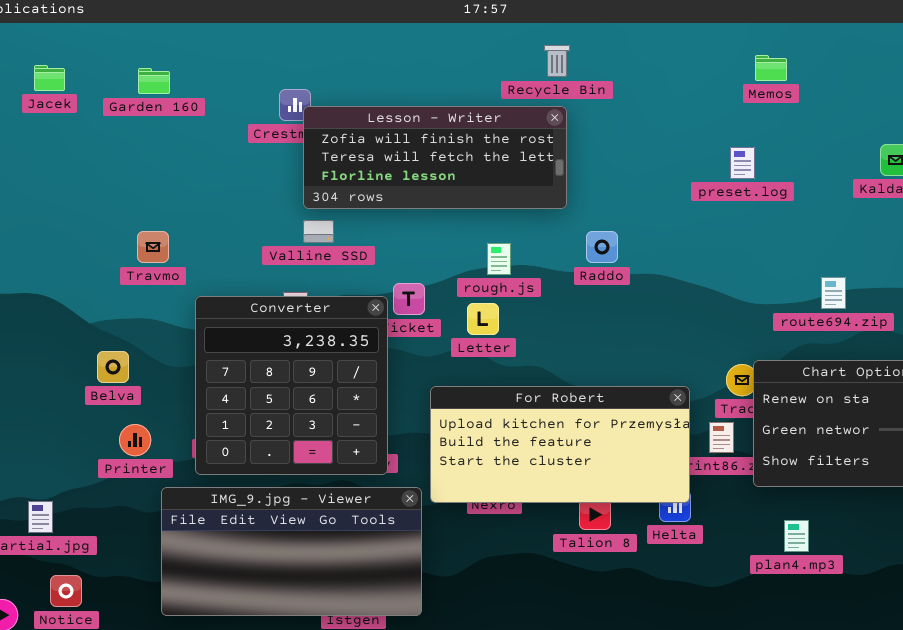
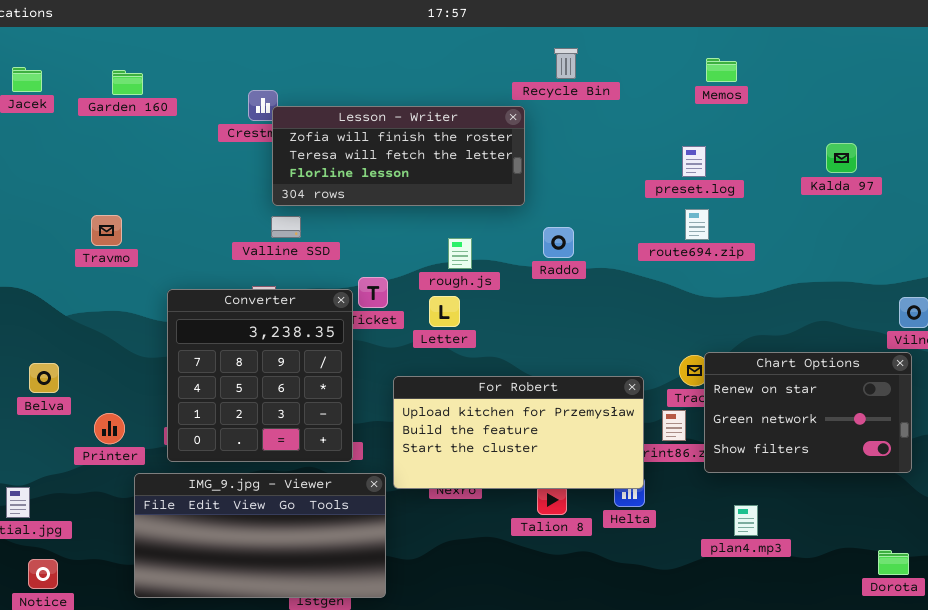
Recycle Bin: [544,45,570,77] -> [554,48,578,79], moved
Travmo: [137,231,169,263] -> [91,215,122,246], moved
route694.zip: [821,277,846,309] -> [685,209,709,240], moved
Belva: [97,351,129,383] -> [29,363,59,393], moved

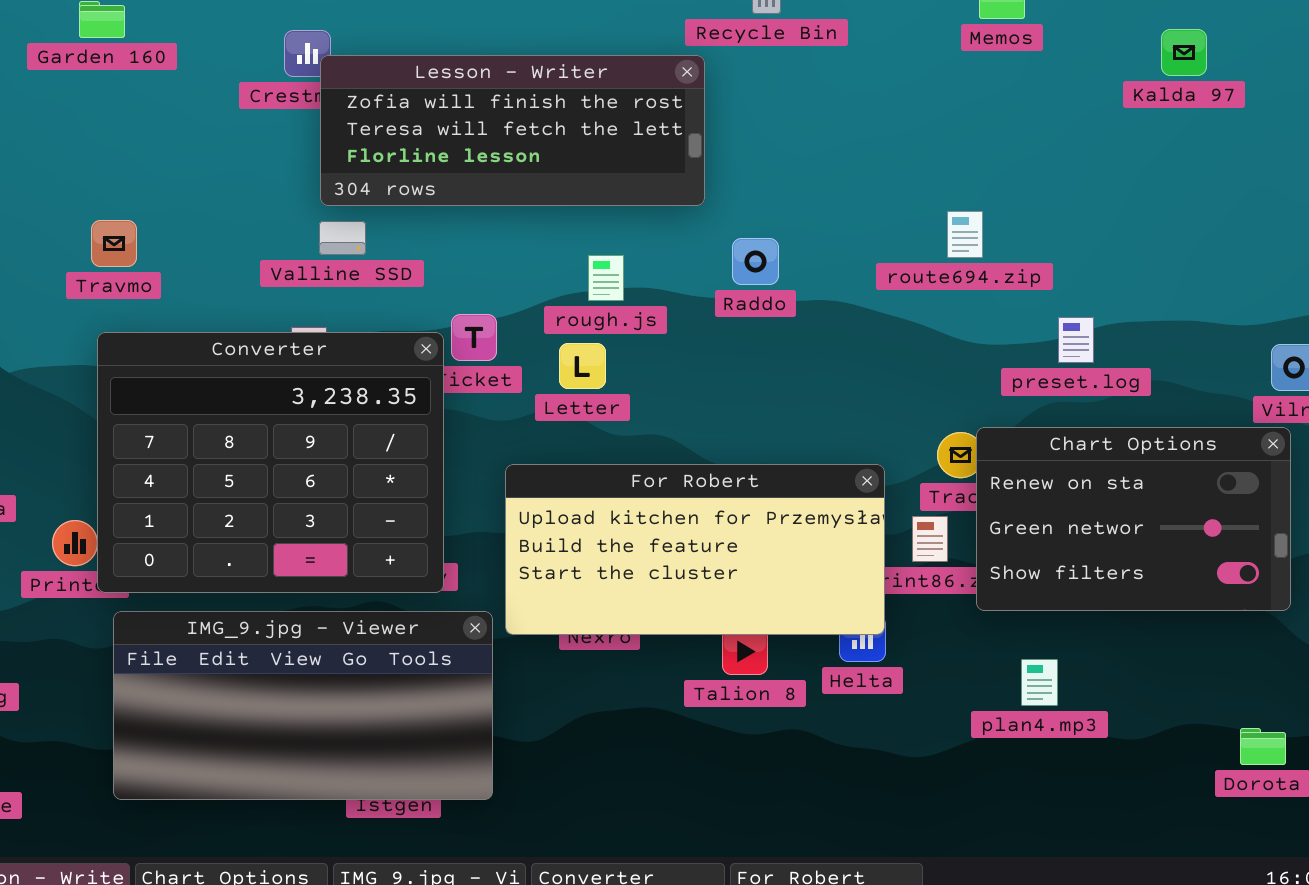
Kalda 97: [826,143,857,173] -> [1161,29,1207,76], moved
preset.log: [682,146,706,177] -> [1058,317,1094,363], moved
Travmo: [91,215,122,246] -> [91,220,137,267], moved
Converter: [167,289,353,462] -> [97,332,444,593], resized

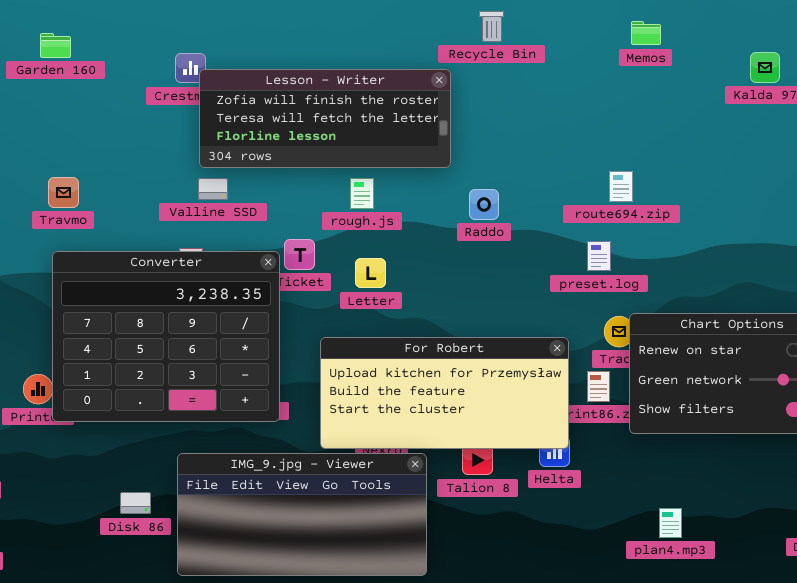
rough.js: [588,255,624,301] -> [350,178,374,209], moved
preset.log: [1058,317,1094,363] -> [587,241,611,271], moved
IMG_9.jpg - Viewer: [113,611,493,800] -> [177,453,427,576], moved
plan4.mp3: [1021,659,1058,706] -> [659,508,682,538], moved

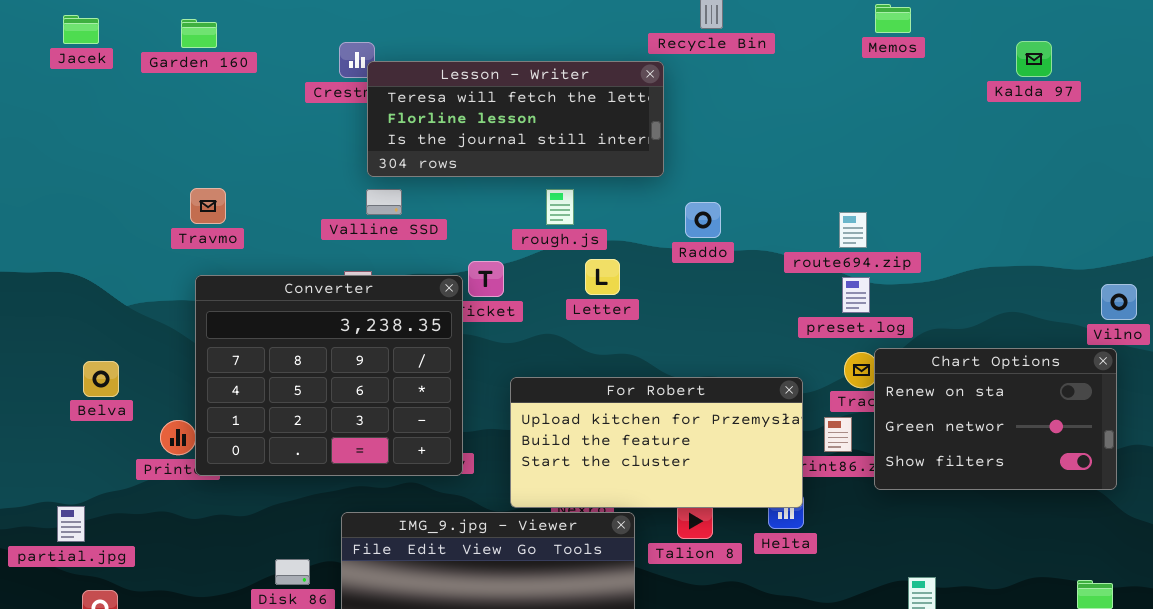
Lesson - Writer: [199,69,451,168] -> [367,61,664,177], scrolled down 1 row
route694.zip: [609,171,633,202] -> [839,212,867,248], moved
preset.log: [587,241,611,271] -> [842,277,870,313], moved
Letter: [355,258,386,288] -> [585,259,620,295], moved

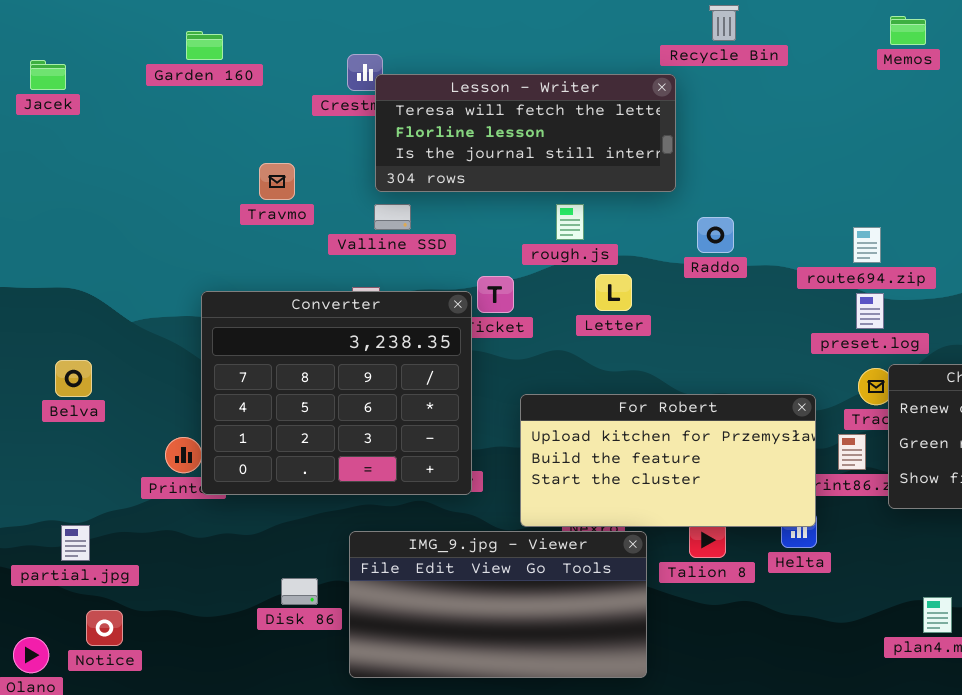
Jacek: [63,15,99,44] -> [30,60,66,90], moved
Travmo: [190,188,226,224] -> [259,163,295,200], moved
Belva: [83,361,119,397] -> [55,360,92,397], moved

